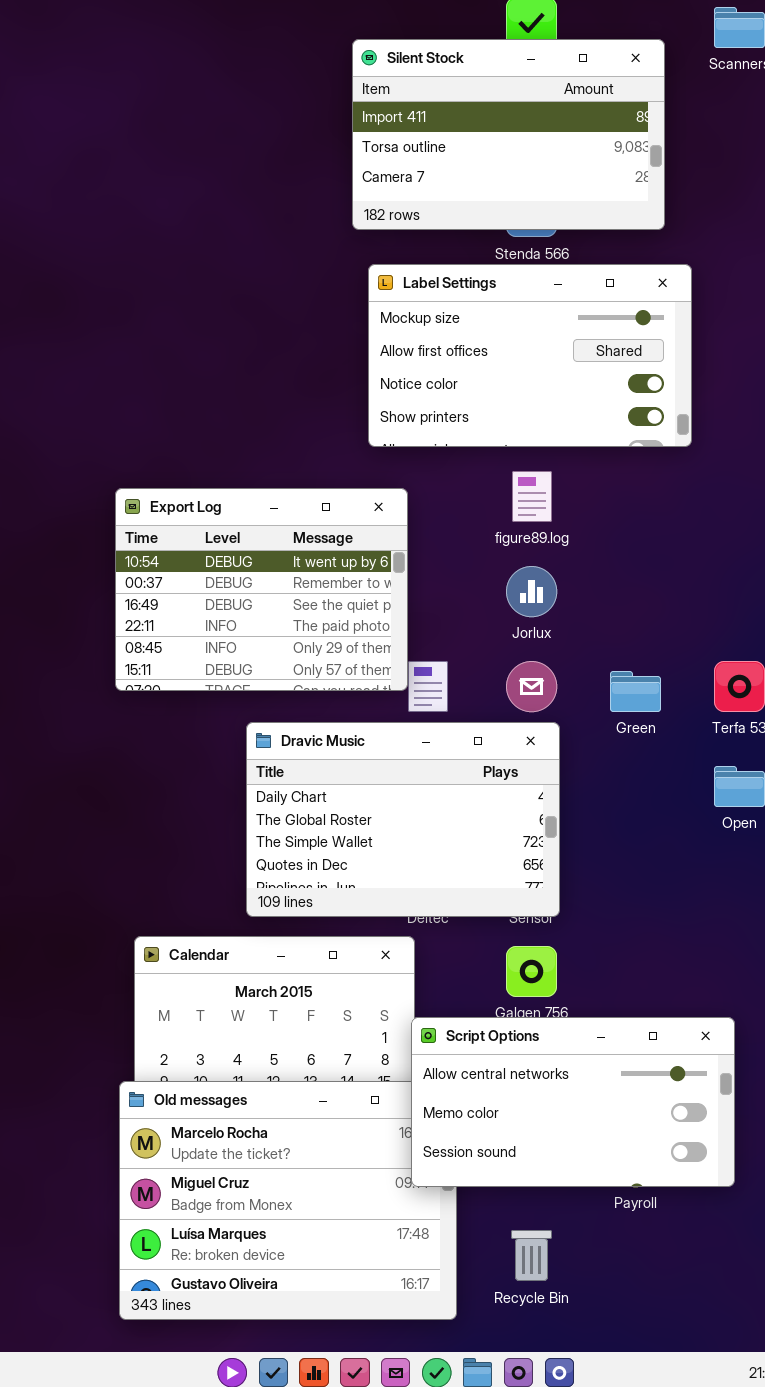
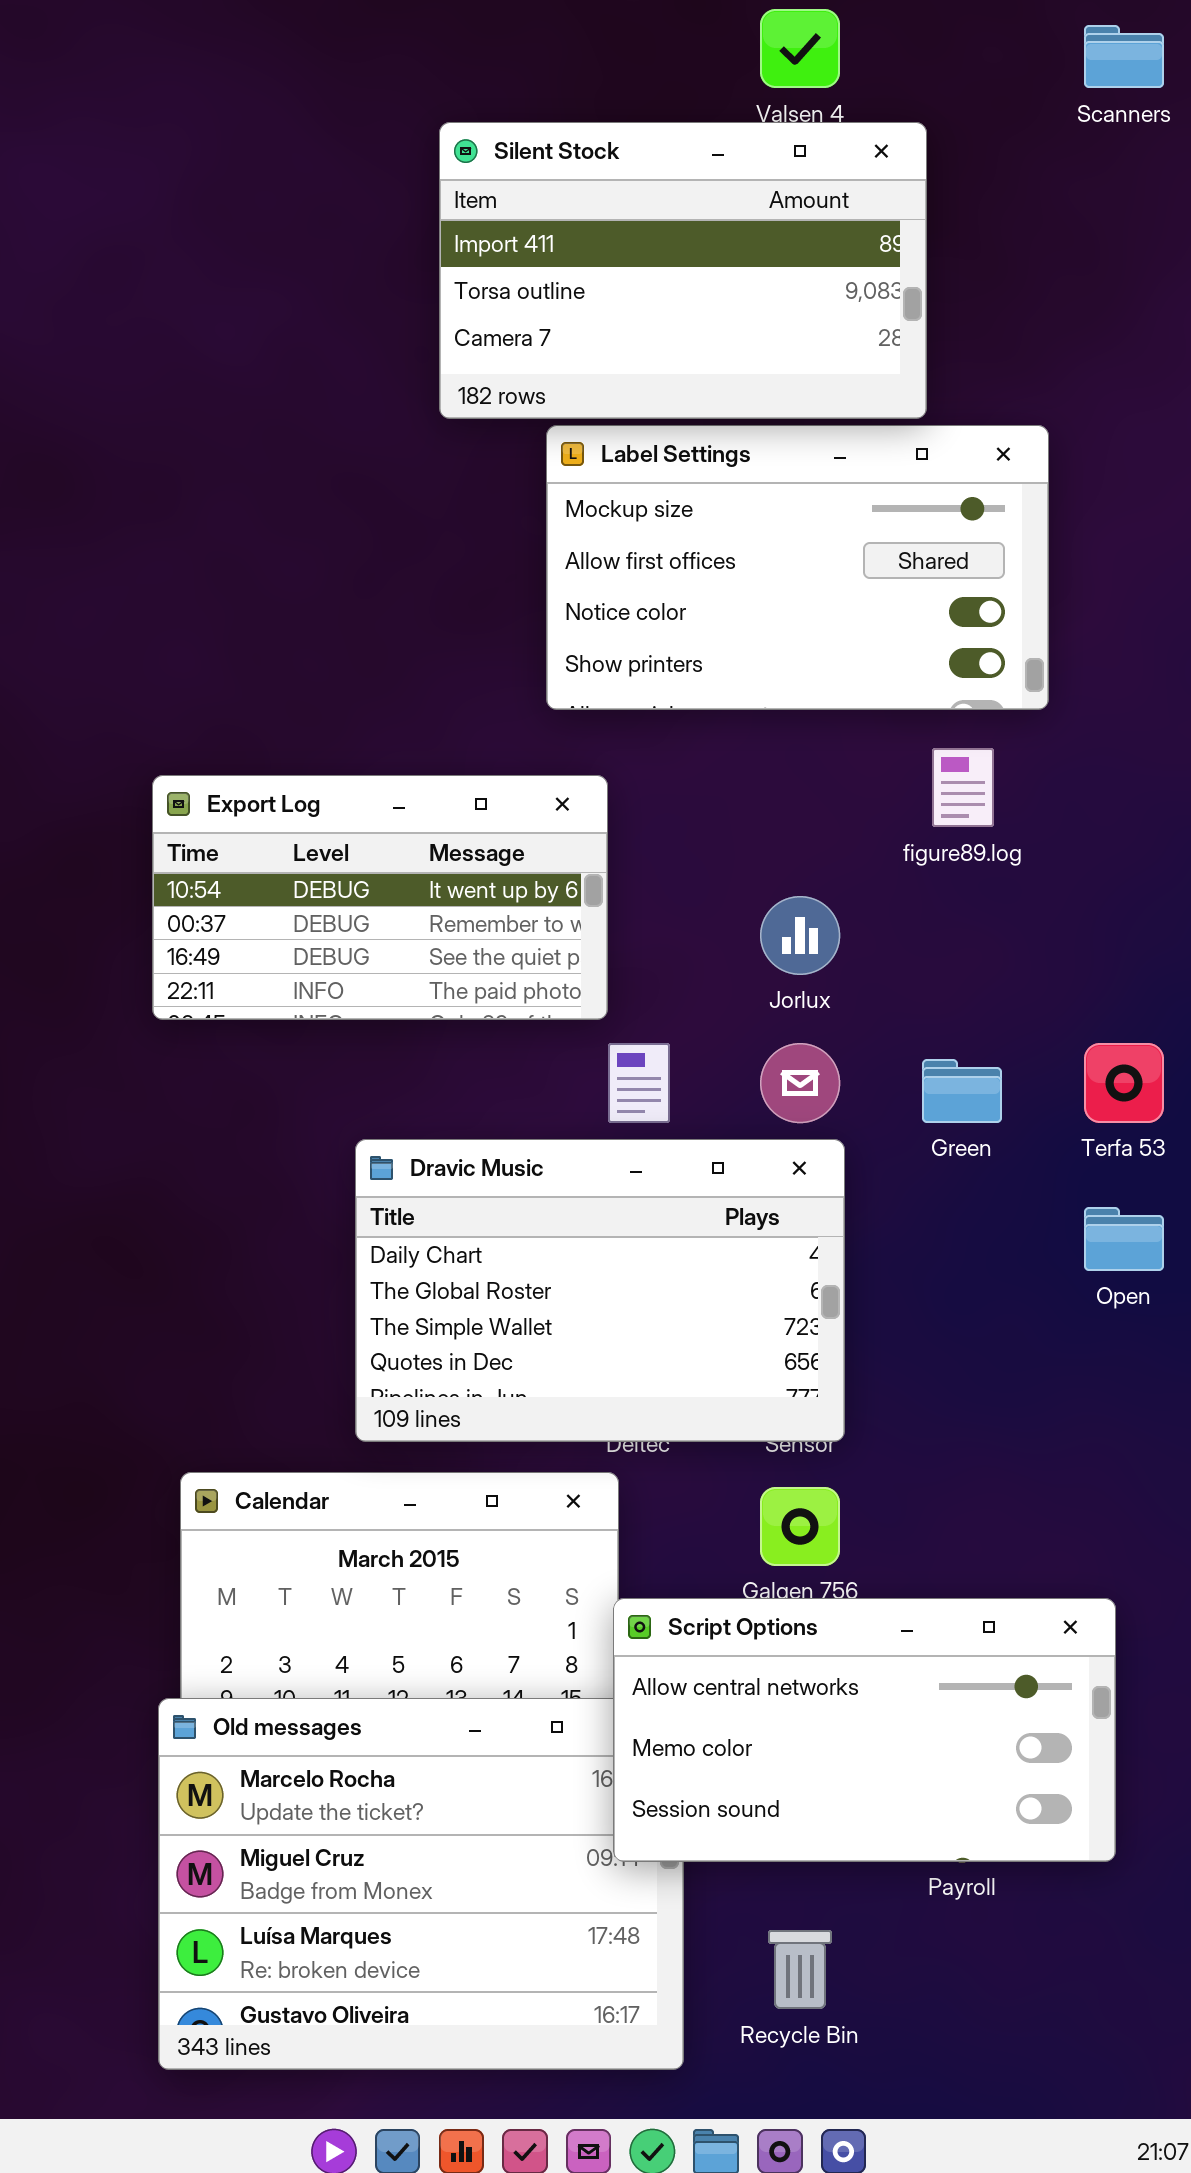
Silent Stock: [352,39,665,230] -> [439,122,927,419], moved
figure89.log: [512,471,552,522] -> [932,748,994,827], moved
Export Log: [115,488,408,691] -> [152,775,608,1020], resized

